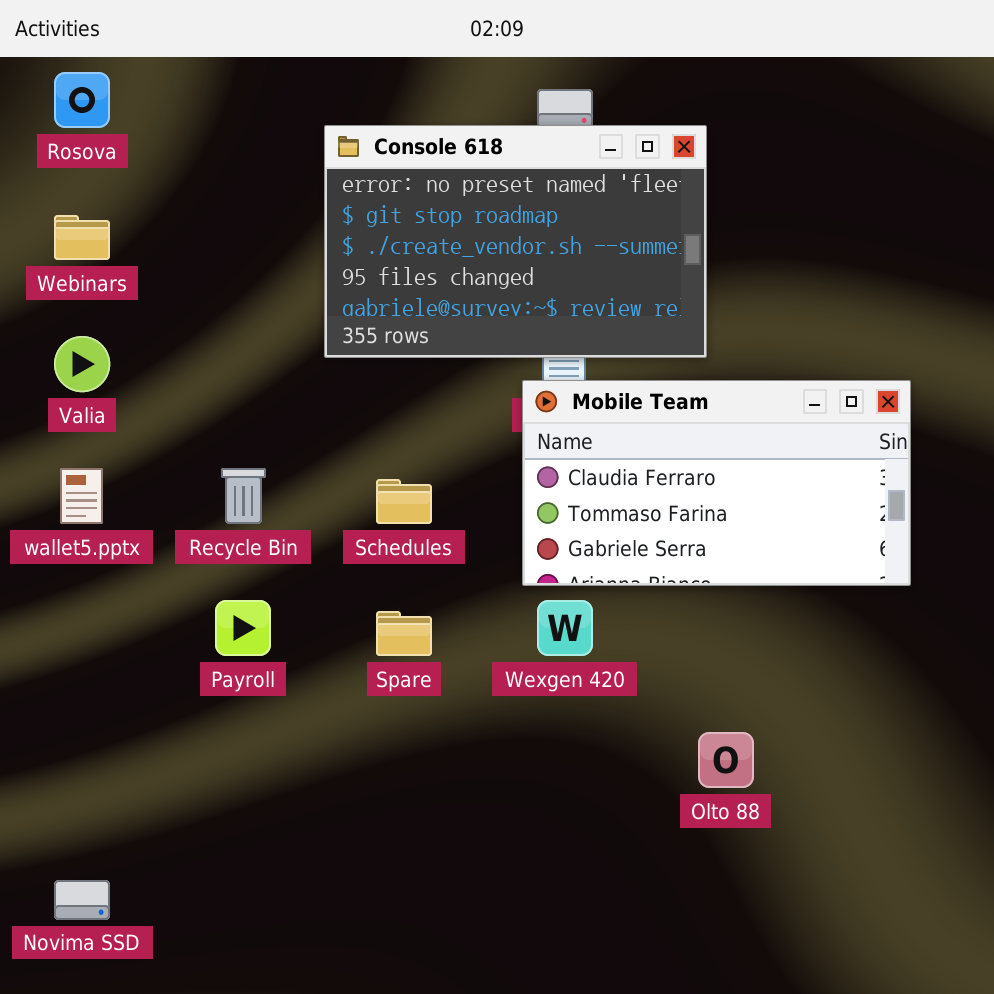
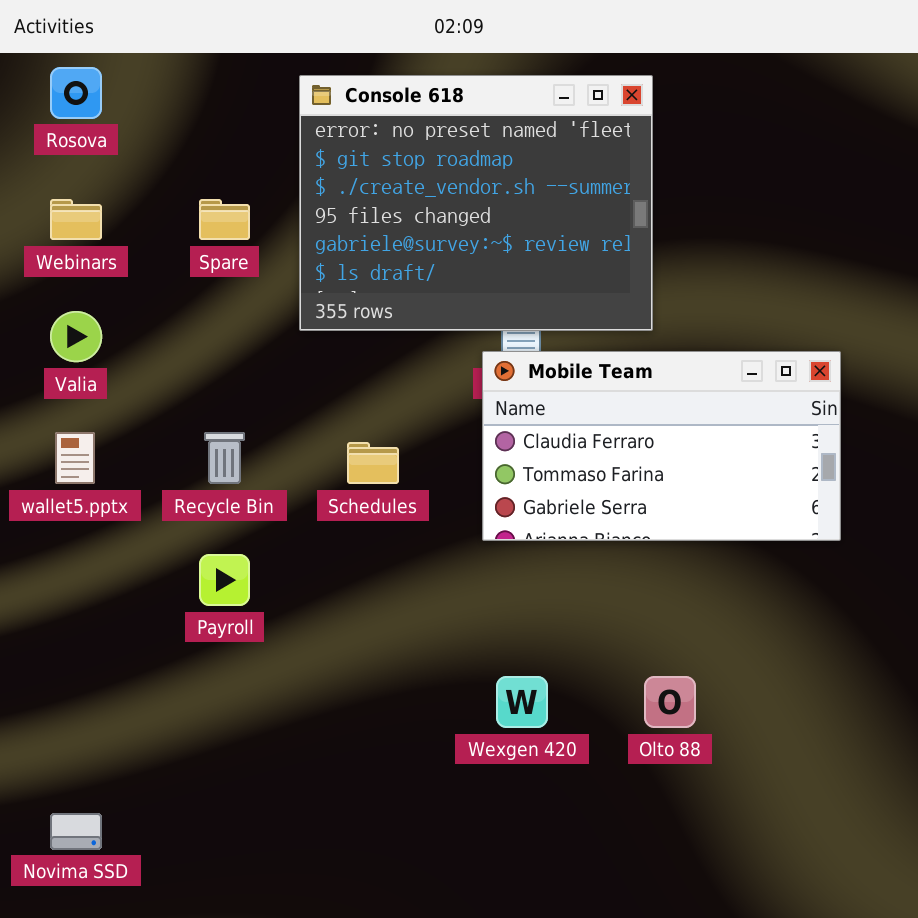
Console 618: [324,125,707,358] -> [299,75,653,331], resized
Wexgen 420: [537,600,593,656] -> [496,676,548,728], moved
Spare: [376,611,432,656] -> [199,199,250,240], moved

